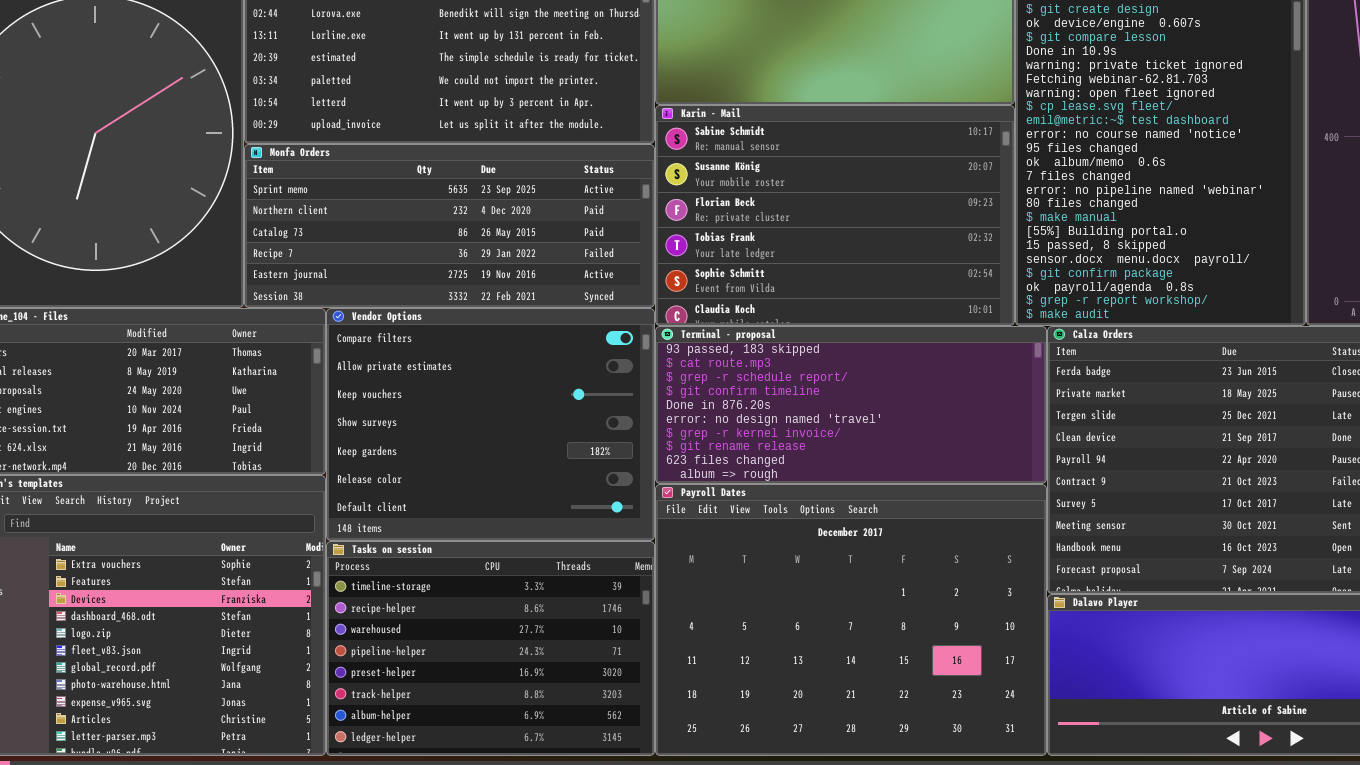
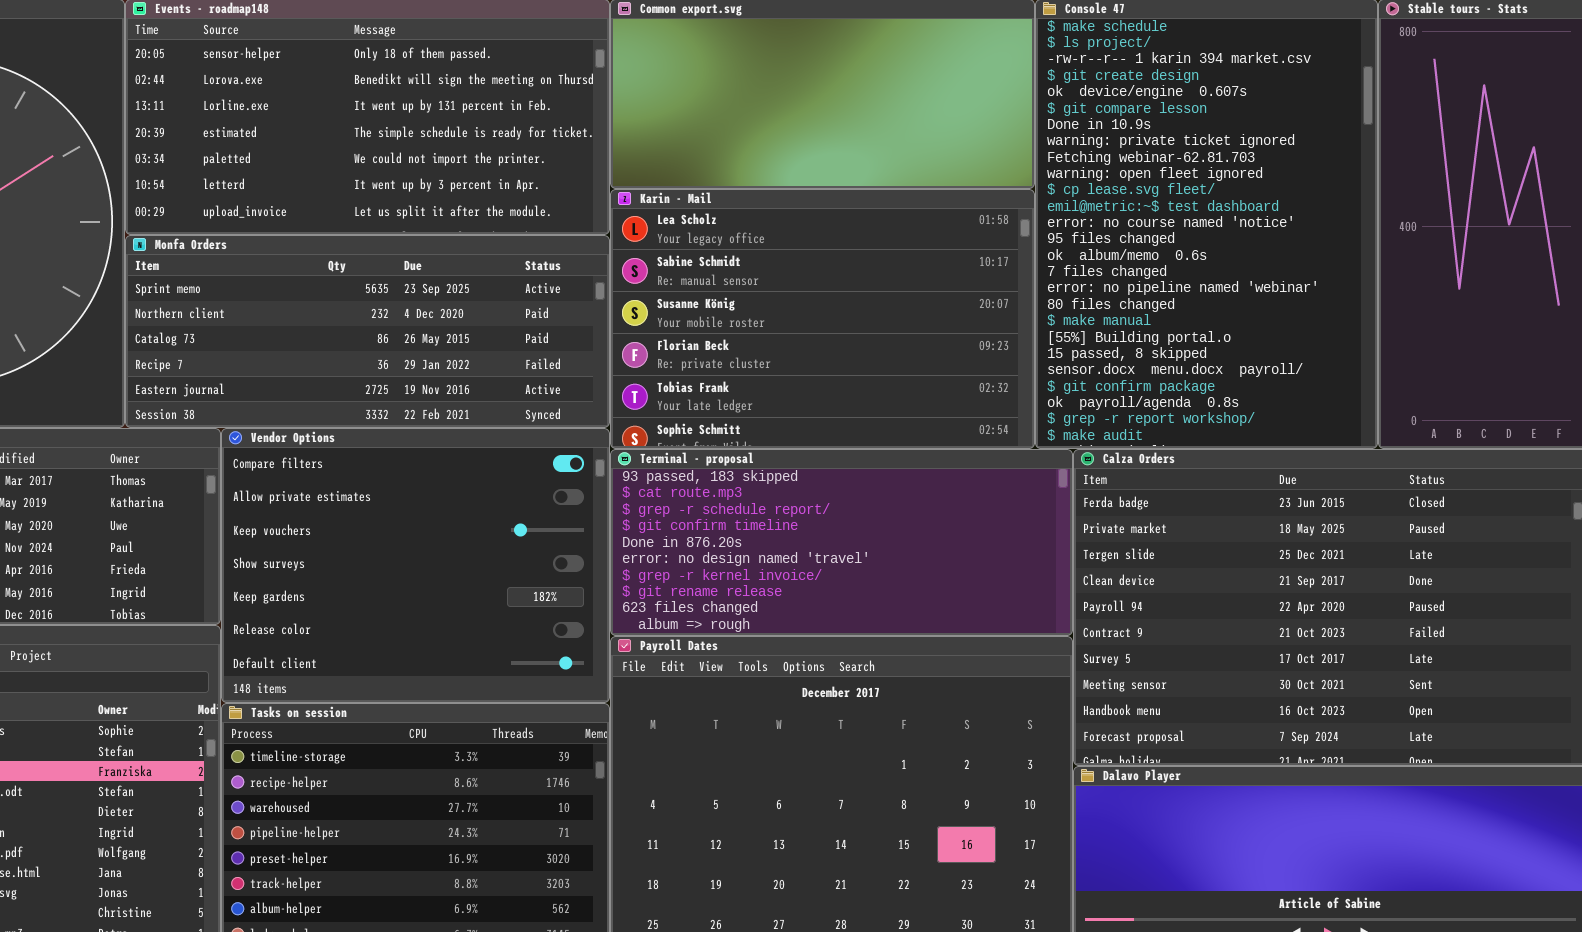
Karin - Mail: [655,105,1015,326] -> [610,189,1035,449], scrolled up 1 row

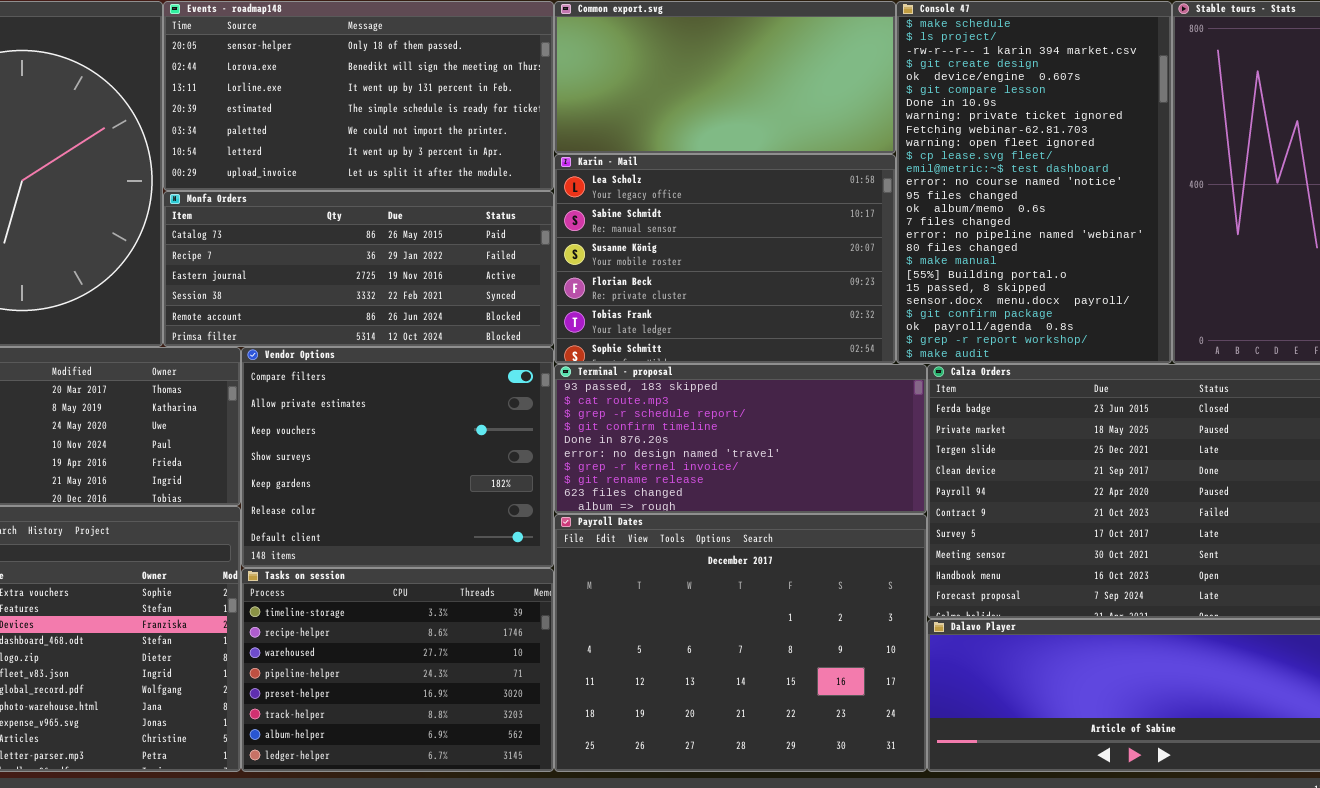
Monfa Orders: [125,235,610,428] -> [163,191,554,347], scrolled down 2 rows

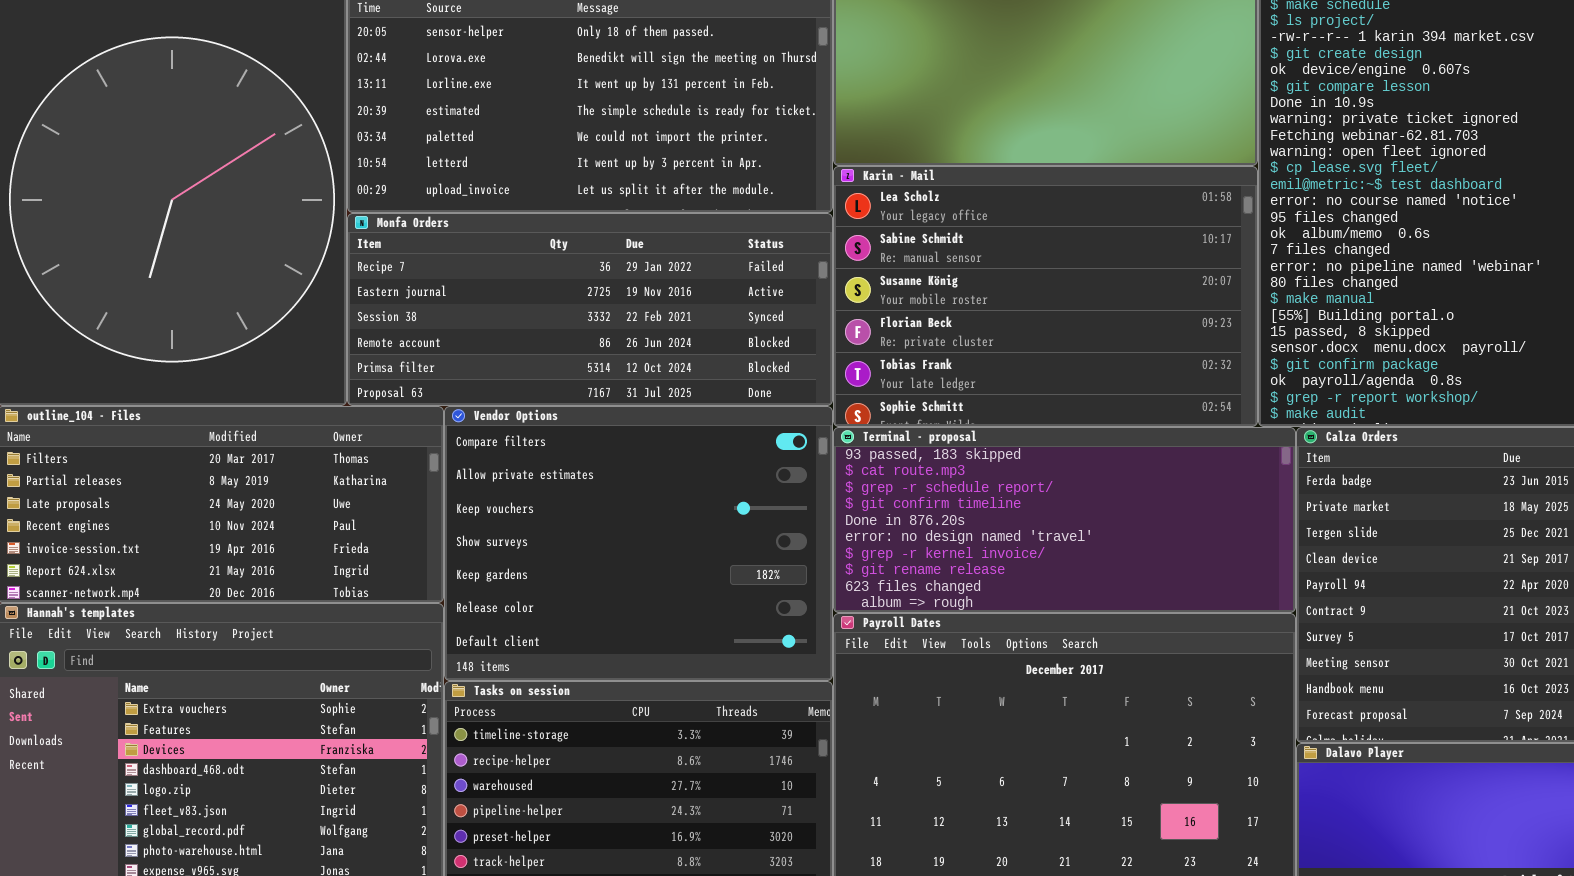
Monfa Orders: [163,191,554,347] -> [347,213,833,406], scrolled down 1 row

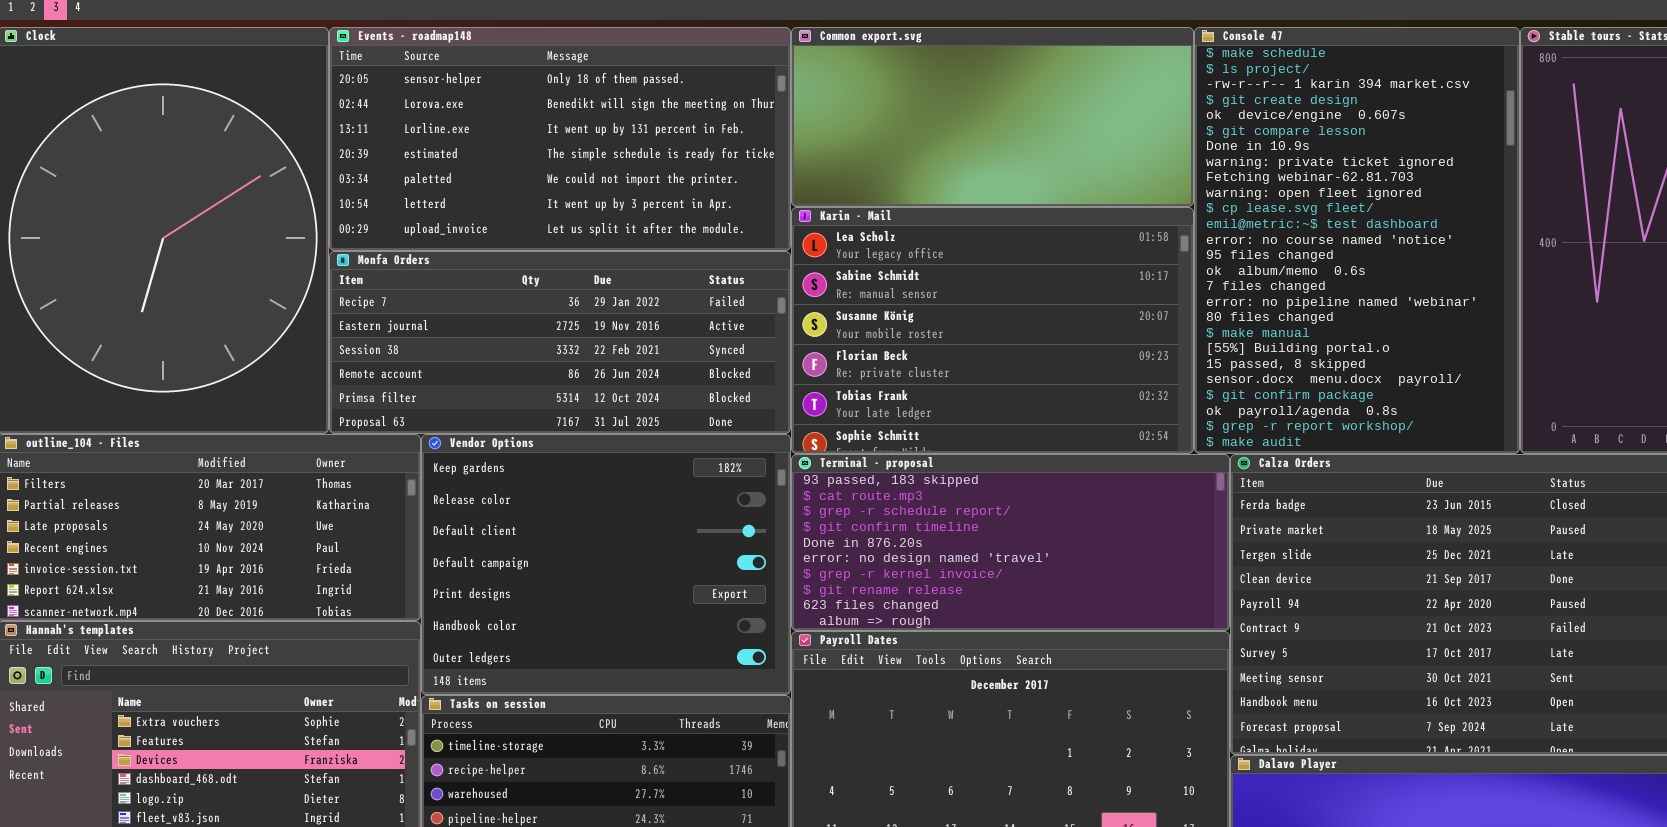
Vendor Options: [444,406,833,681] -> [421,434,791,695], scrolled down 4 rows

